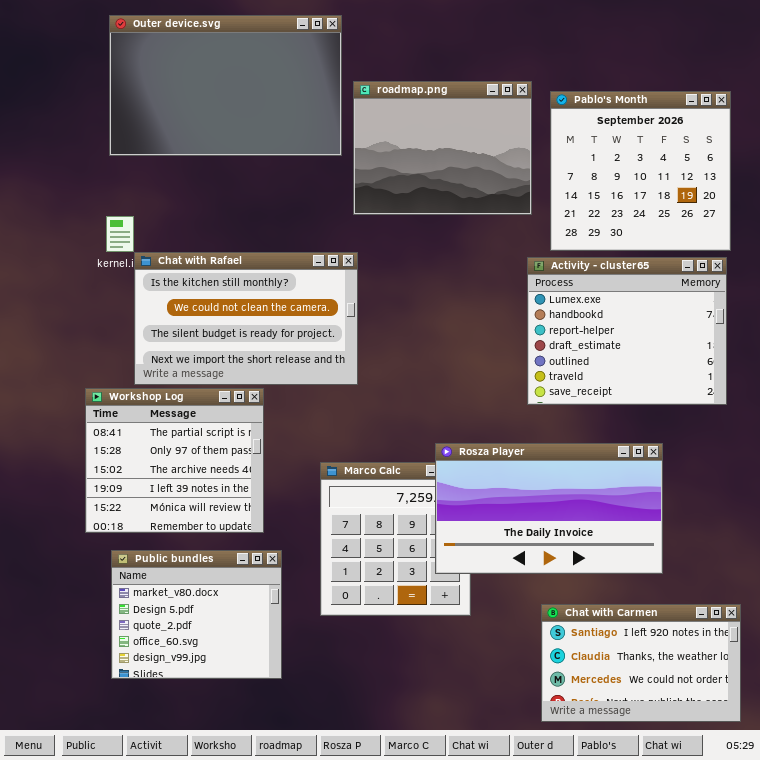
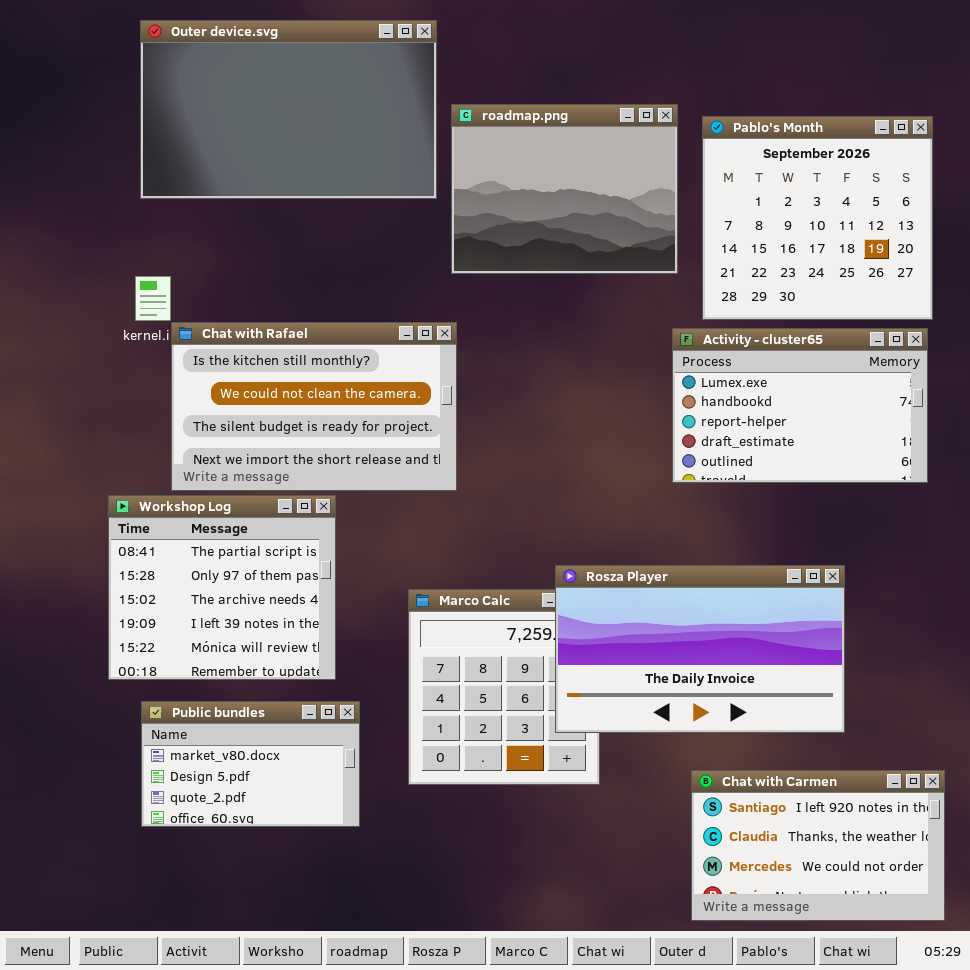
Activity - cluster65: [527,257,727,405] -> [672,328,928,483], resized
Public bundles: [111,550,282,679] -> [141,701,360,827], resized

